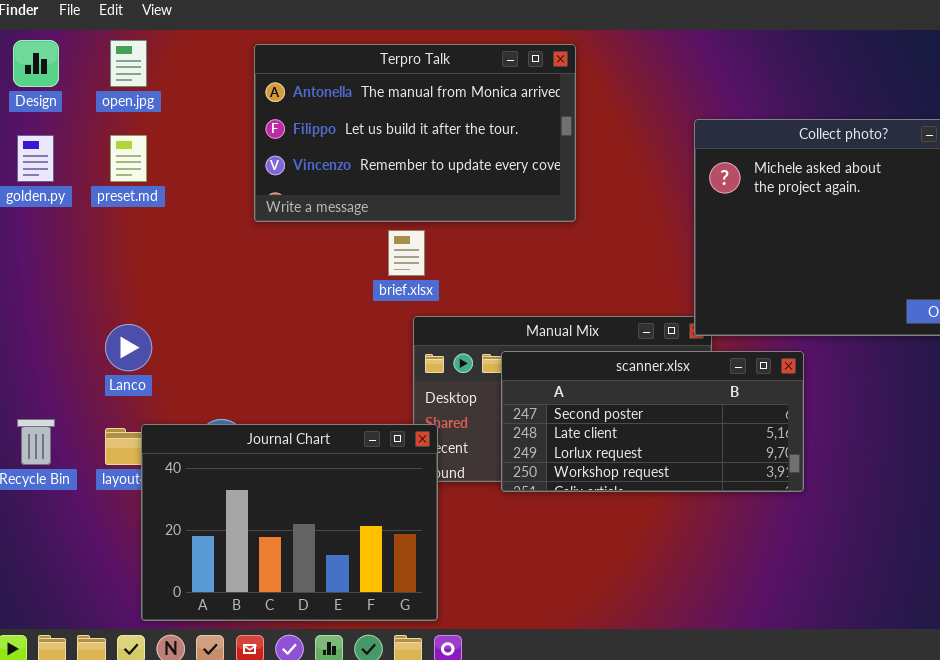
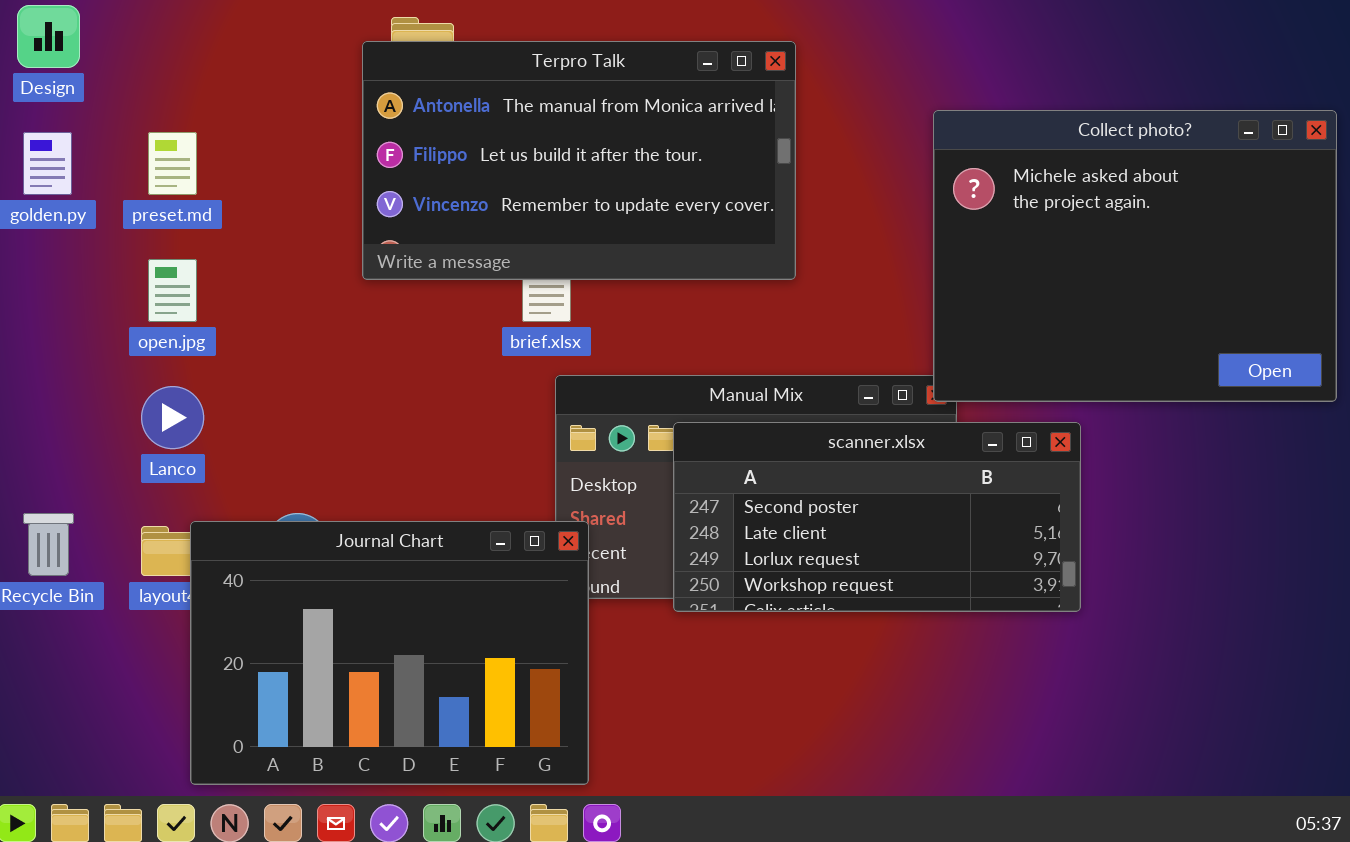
open.jpg: [110,40,147,87] -> [148,259,197,322], moved
Terpro Talk: [254,44,576,222] -> [362,41,796,280], moved

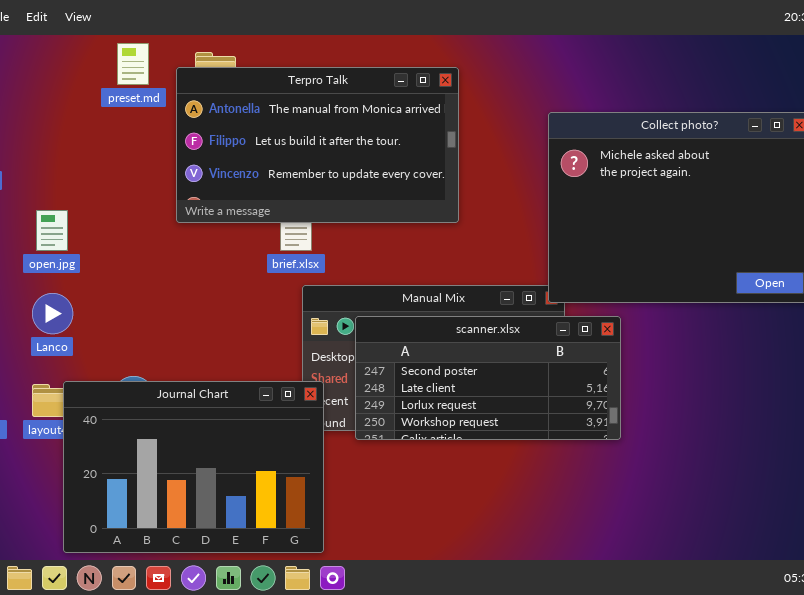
preset.md: [148,132,197,195] -> [117,43,149,85], moved
scanner.xlsx: [673,422,1081,612] -> [355,316,621,440], moved

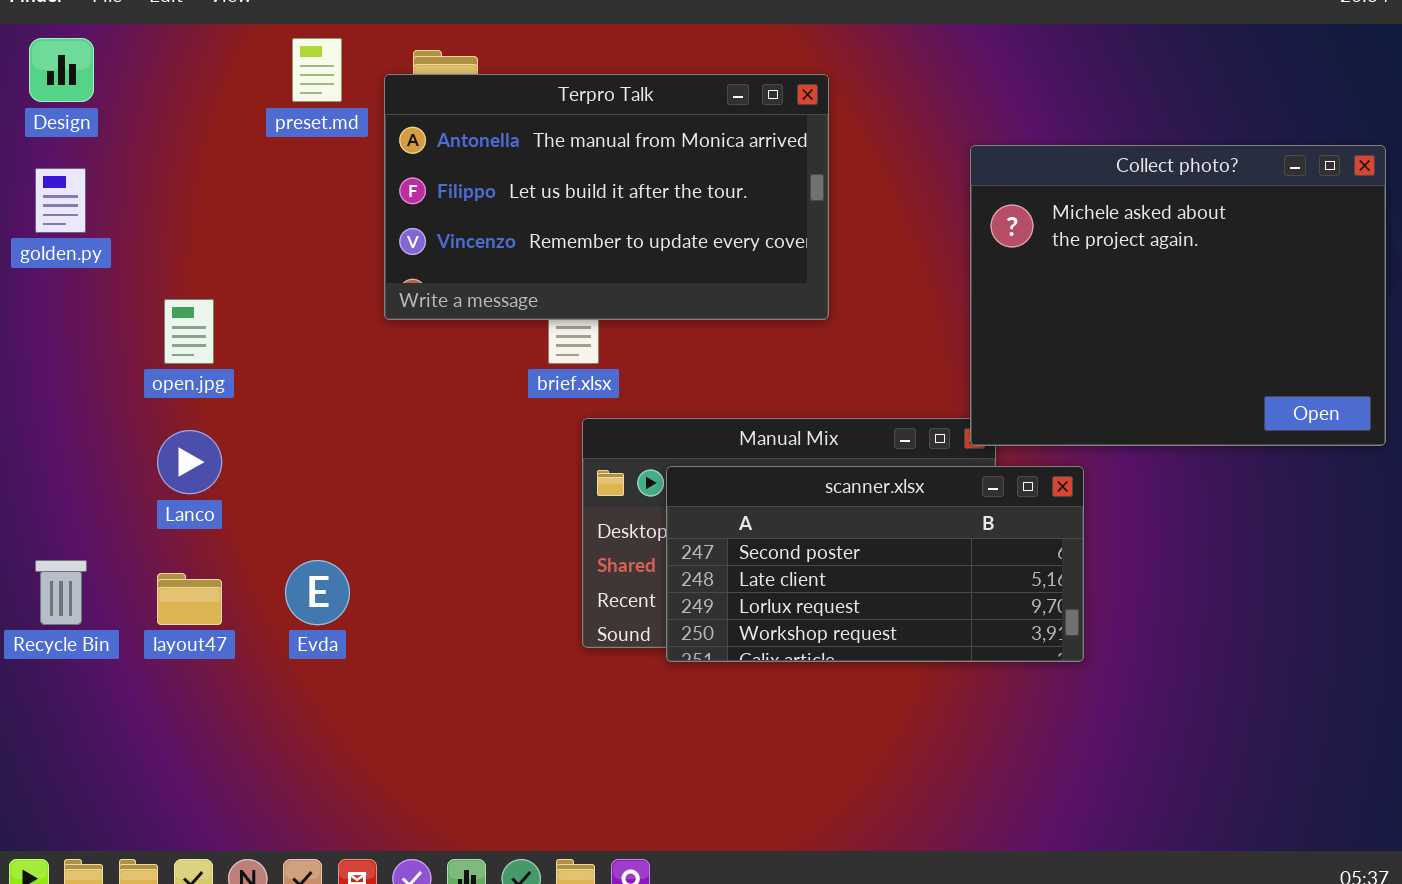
Journal Chart: [63,381,324,553] -> none, closed

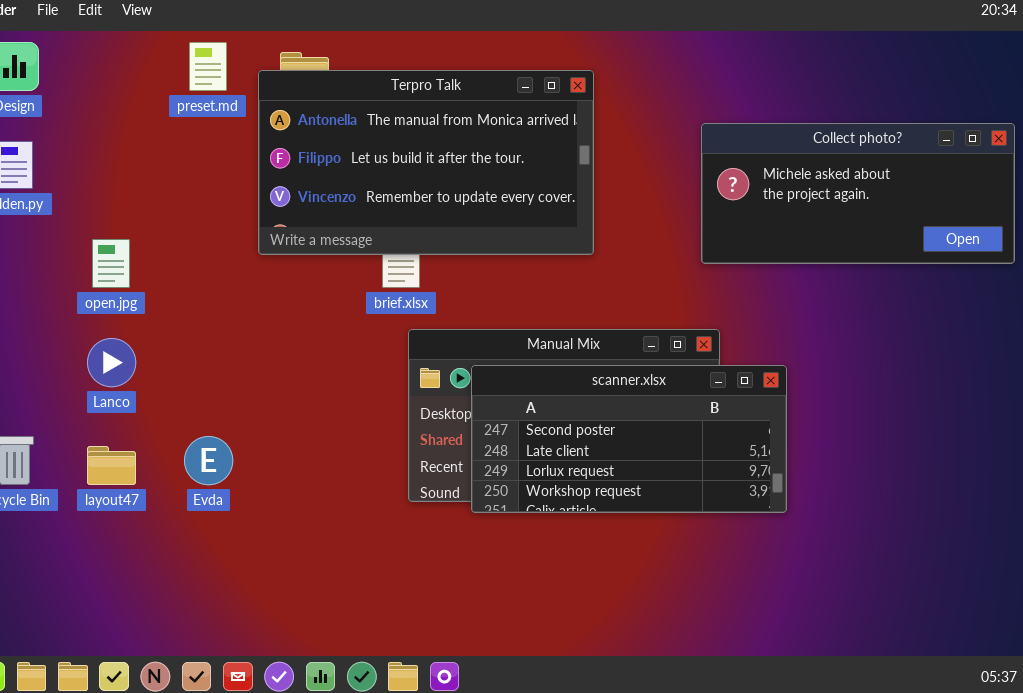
Collect photo?: [970,145,1386,446] -> [701,123,1015,264], resized

